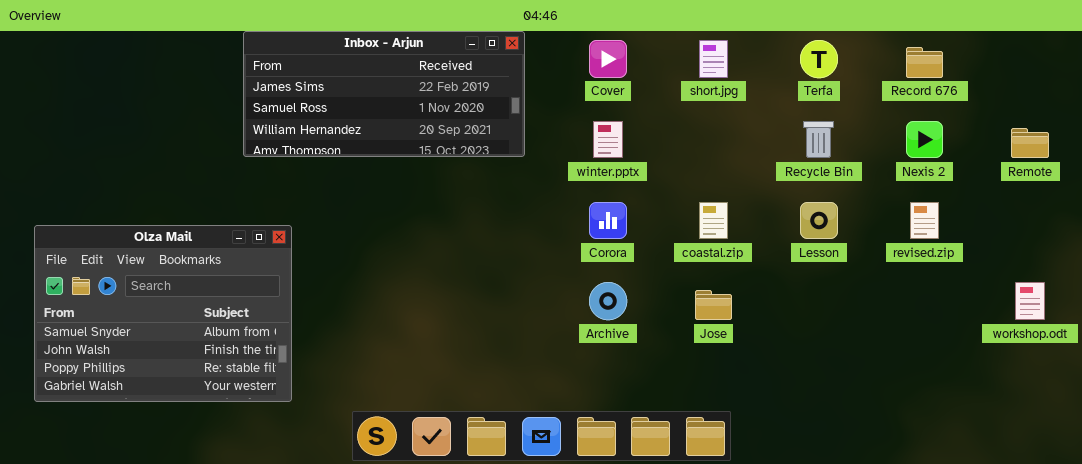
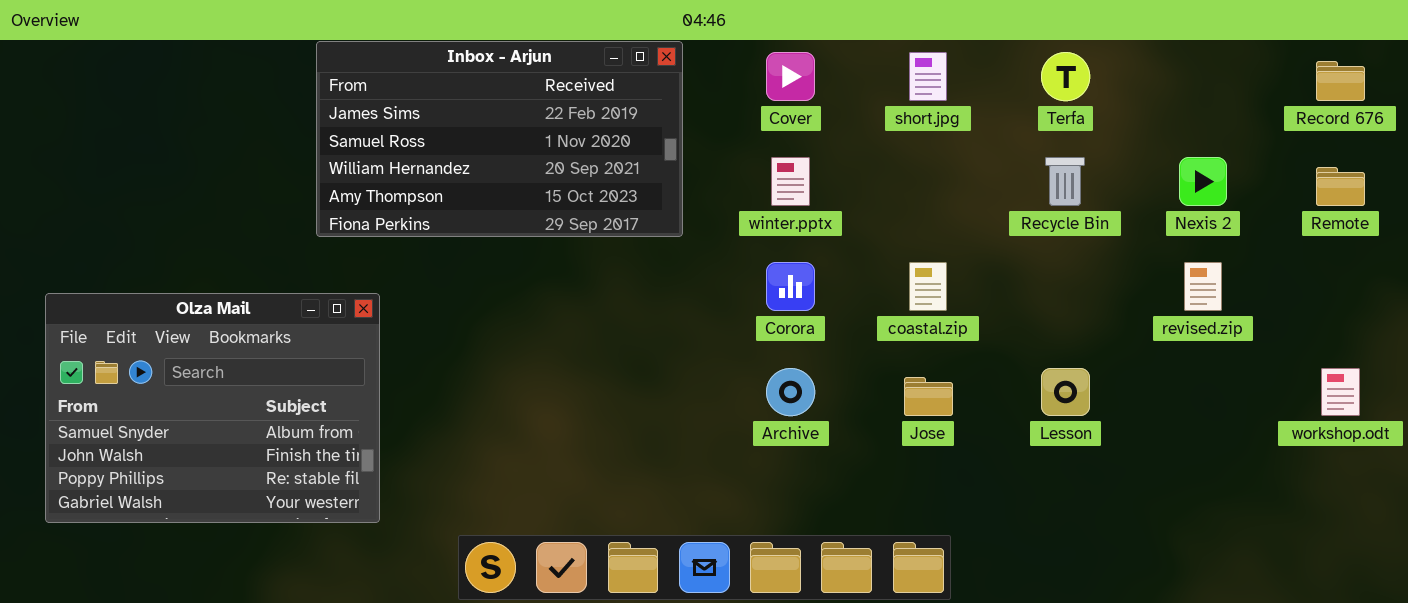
Inbox - Arjun: [243,31,525,157] -> [316,41,683,237], resized
Record 676: [906,47,943,78] -> [1316,61,1365,101], moved
Lesson: [800,202,838,239] -> [1041,368,1090,416], moved

